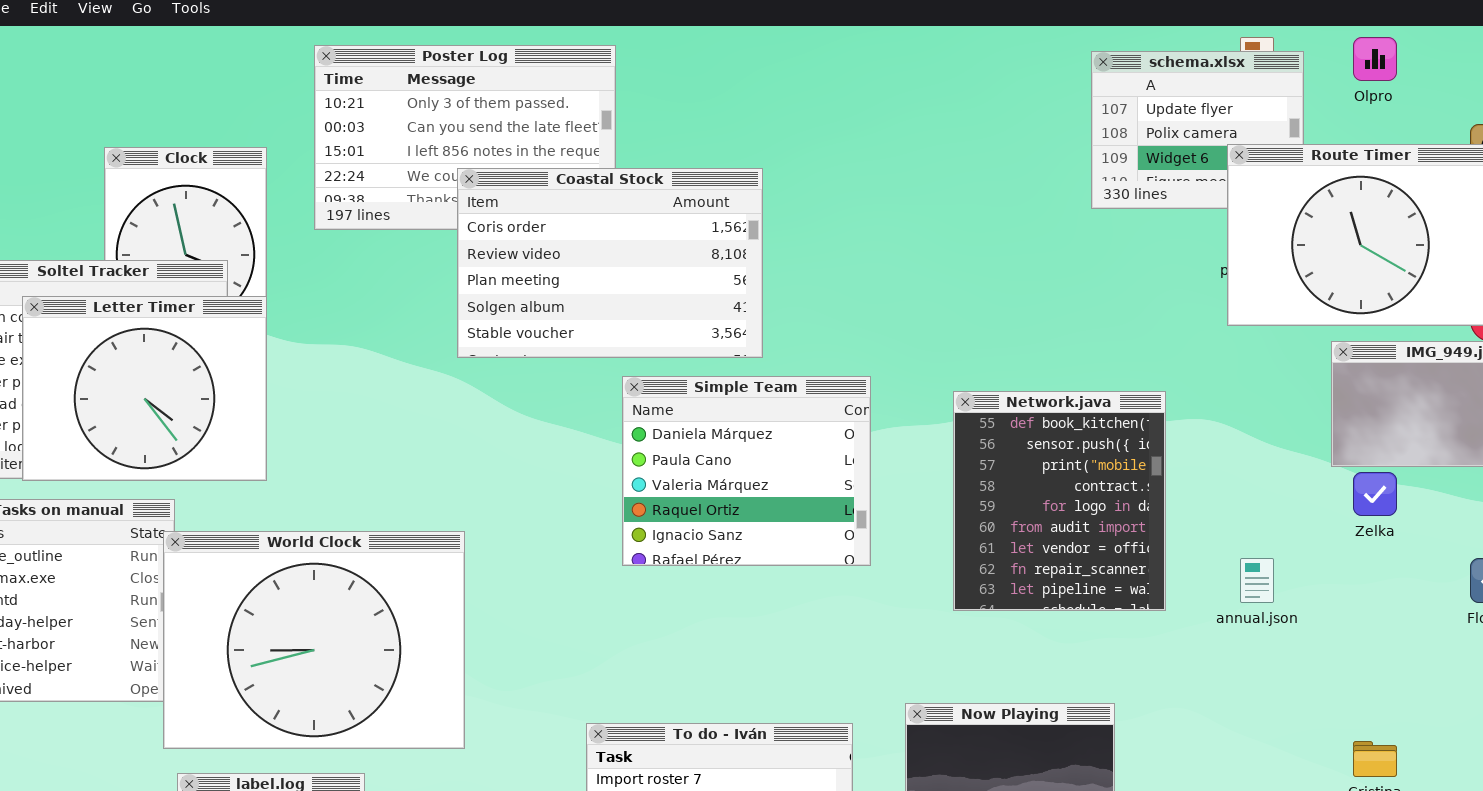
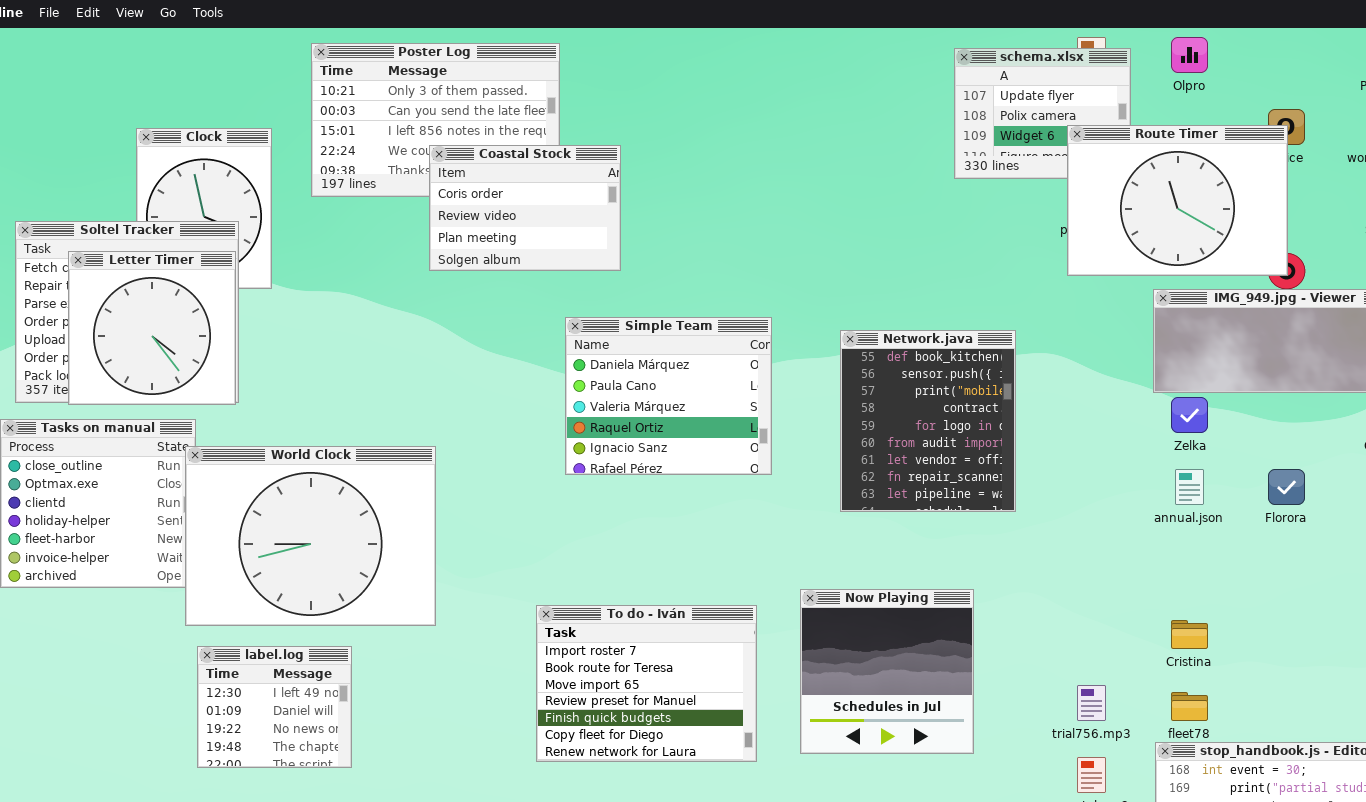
Coastal Stock: [457,168,763,358] -> [429,145,621,271], resized
Letter Timer: [22,296,267,481] -> [68,251,236,405], resized
annual.json: [1240,558,1274,603] -> [1175,469,1204,505], moved

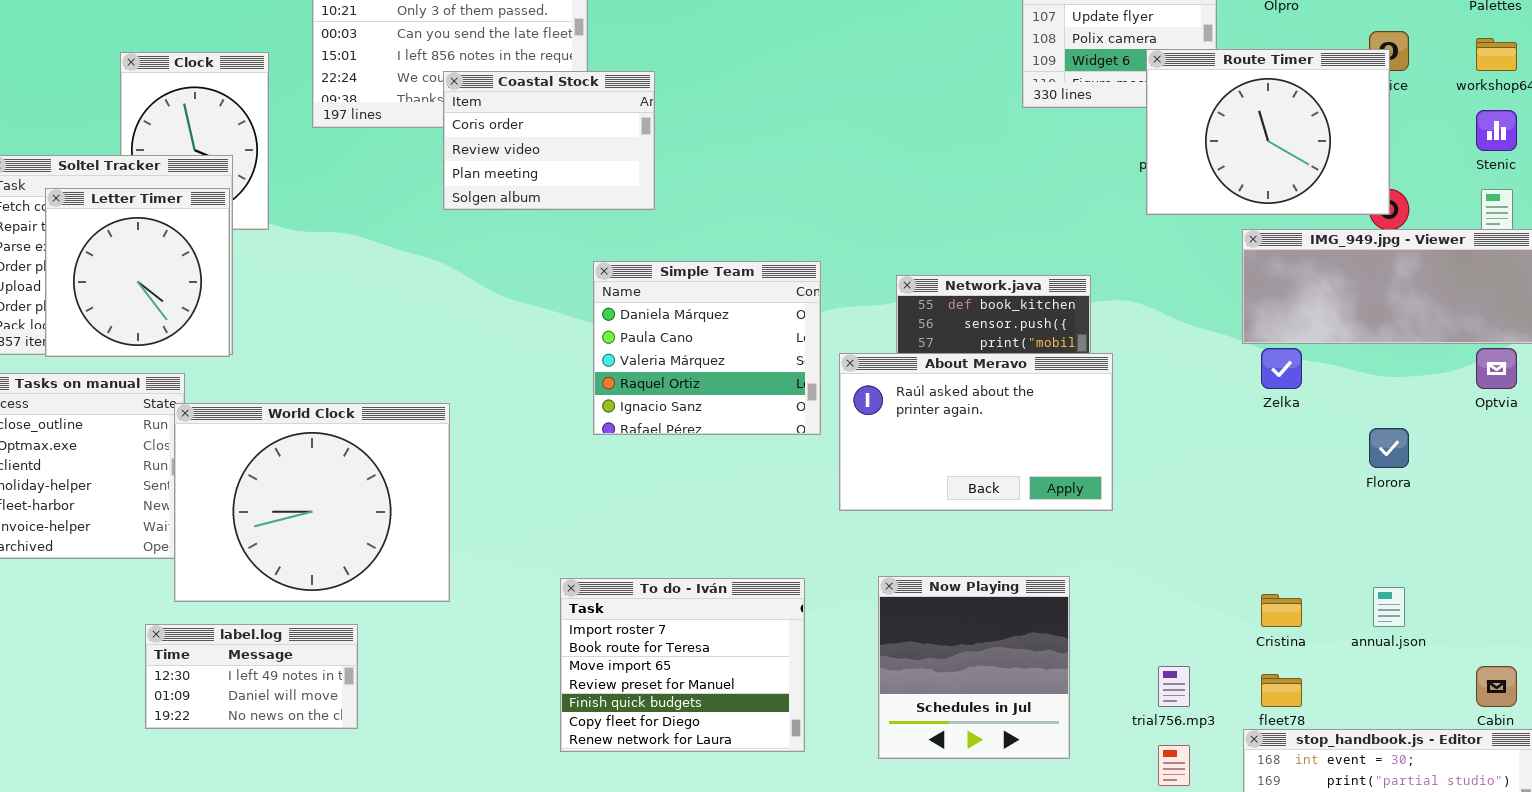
About Meravo: none -> [839,353,1113,511], opened
annual.json: [1175,469,1204,505] -> [1373,587,1405,627], moved
Now Playing: [800,589,974,754] -> [878,576,1070,759], moved
label.log: [197,646,352,768] -> [145,624,358,729], resized

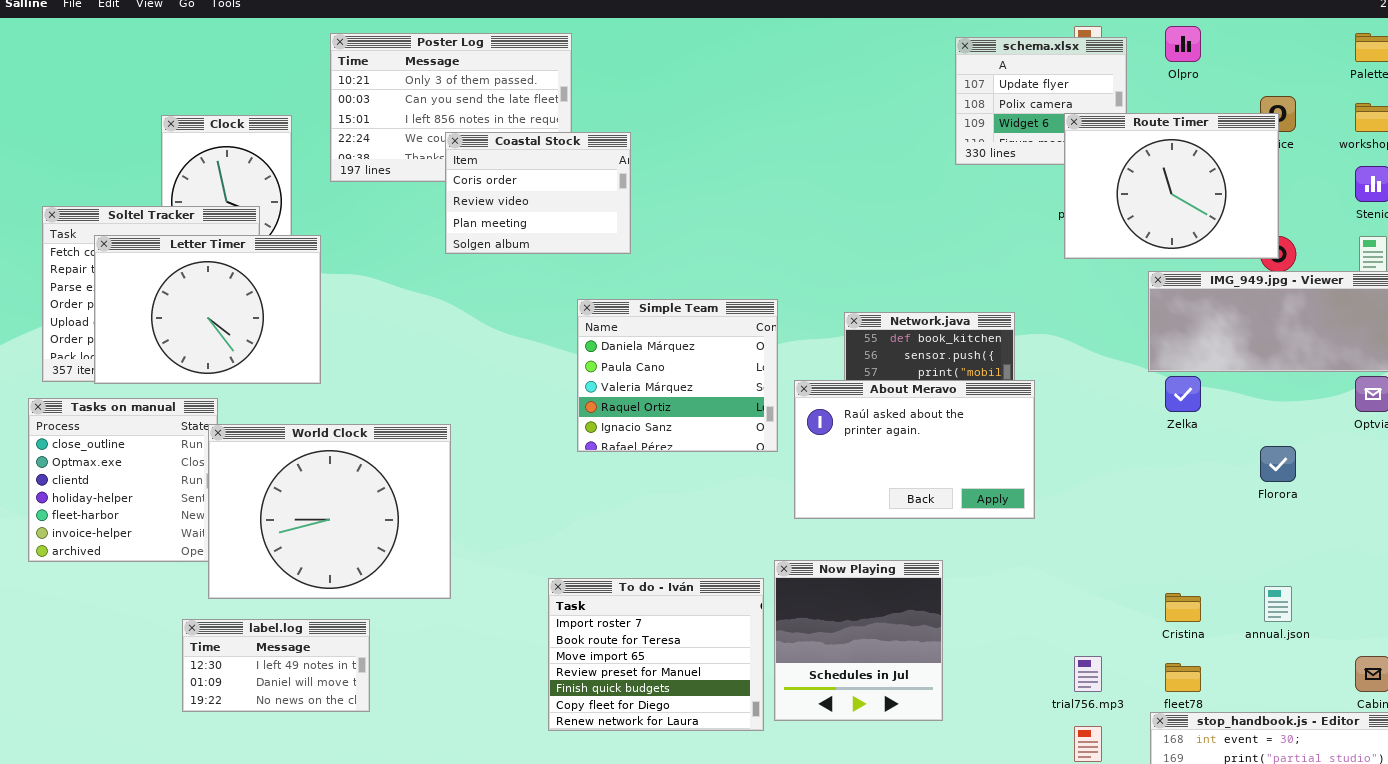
Letter Timer: [45,188,230,357] -> [94,235,321,384], resized
Now Playing: [878,576,1070,759] -> [774,560,943,721], moved

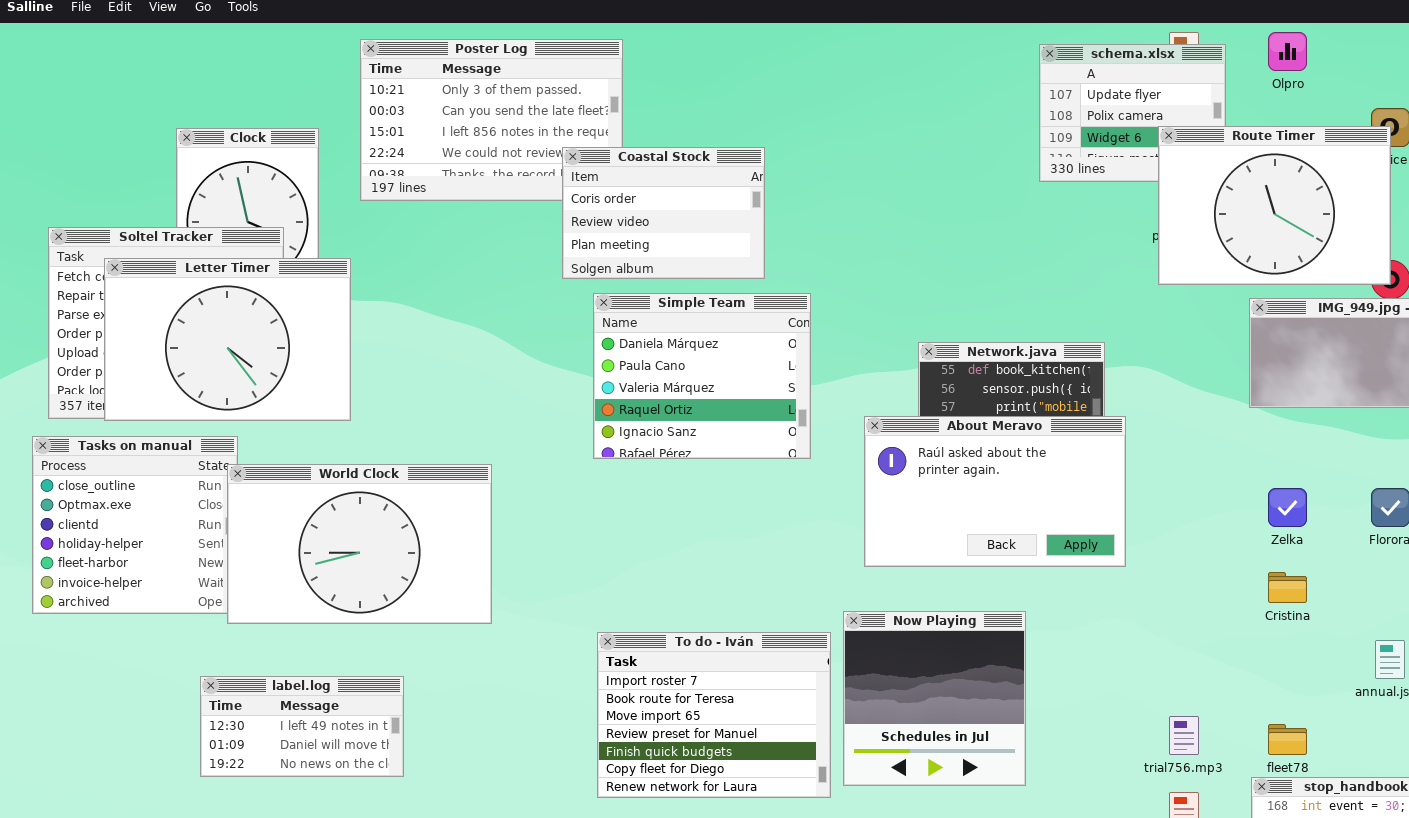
Coastal Stock: [445,132,631,254] -> [562,147,765,279], moved
Simple Team: [577,299,778,452] -> [593,293,811,459], moved
Zelka: [1165,376,1201,412] -> [1268,488,1307,527], moved
World Clock: [208,424,451,599] -> [227,464,492,624], resized
Cristina: [1165,593,1201,622] -> [1268,572,1307,603], moved

